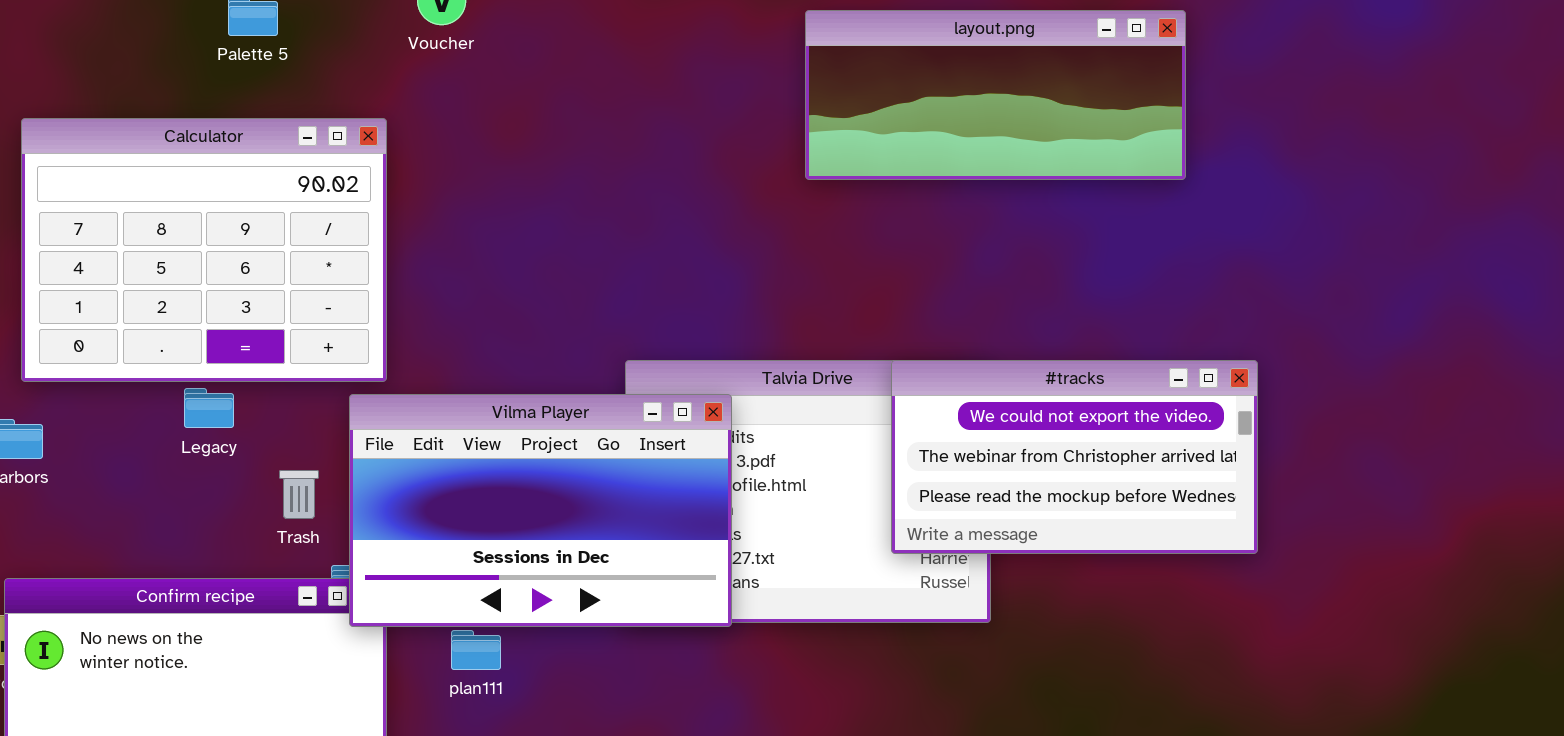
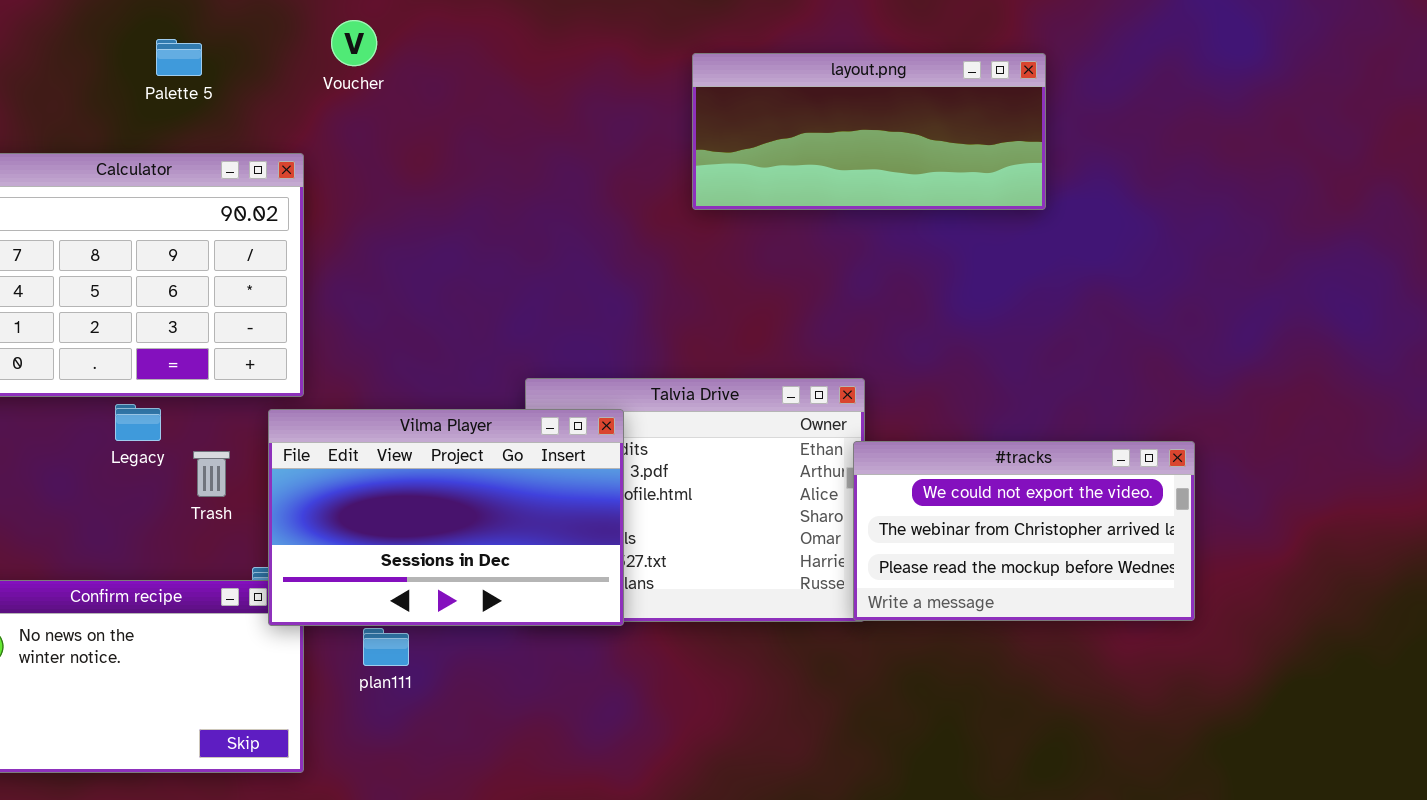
#tracks: [891,360,1258,554] -> [853,441,1195,621], moved
Trash: [279,470,319,519] -> [193,451,230,497], moved

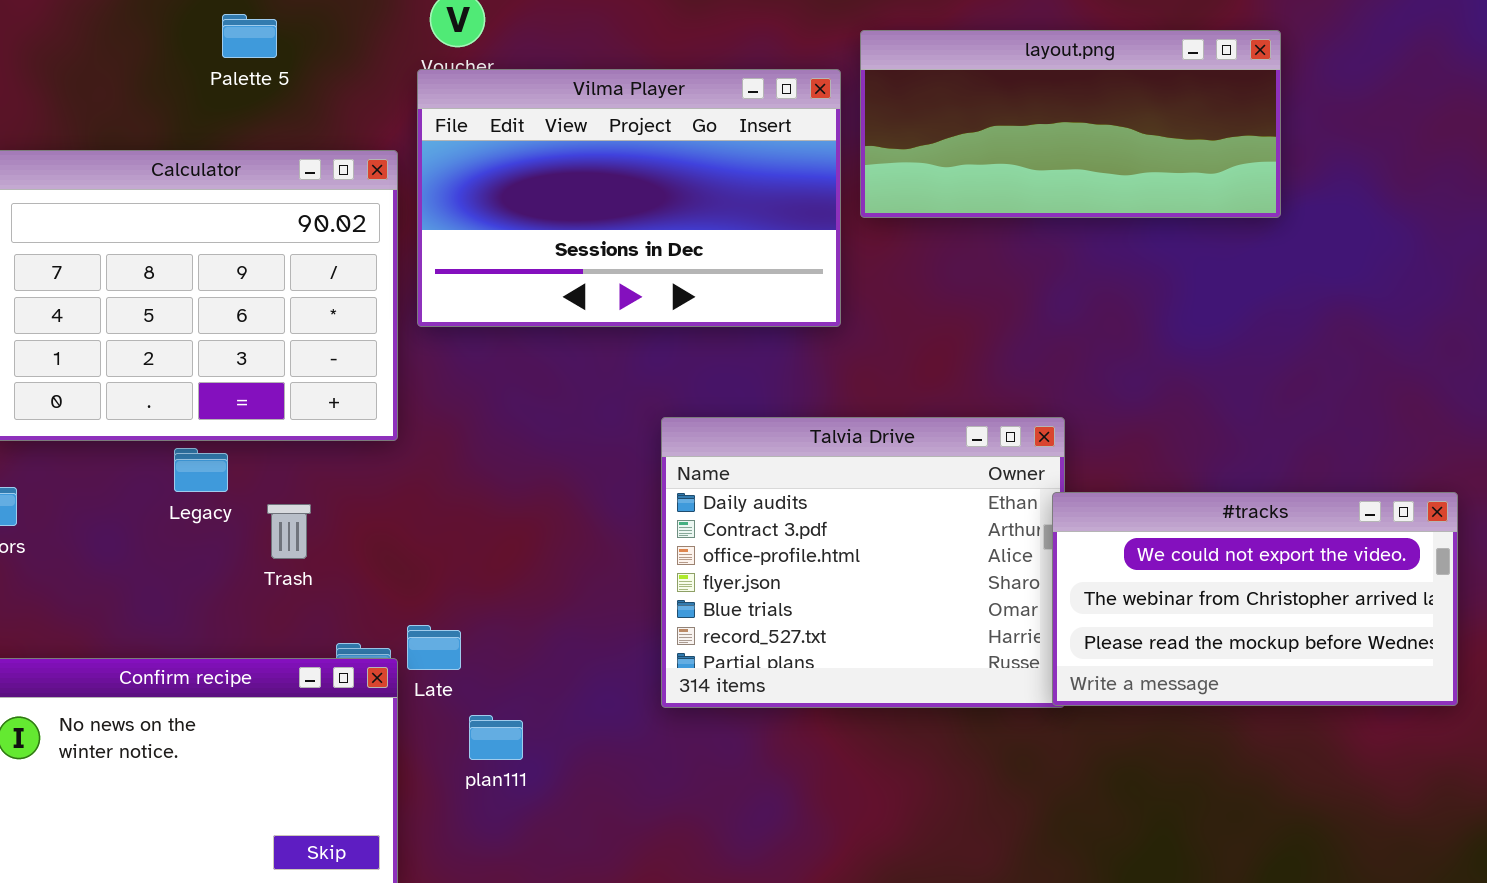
Vilma Player: [268,409,624,626] -> [417,69,841,327], moved

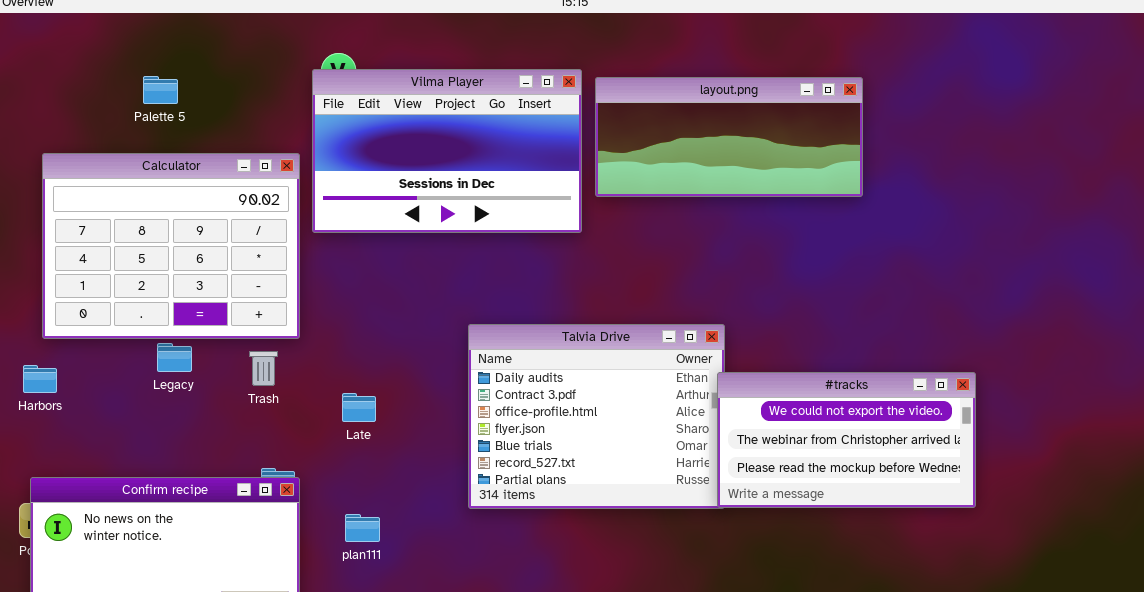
Palette 5: [222,14,277,58] -> [143,76,178,104], moved
Vilma Player: [417,69,841,327] -> [312,69,582,233], moved
Trash: [267,504,311,559] -> [249,351,278,386], moved
Late: [407,625,461,670] -> [342,393,376,422], moved

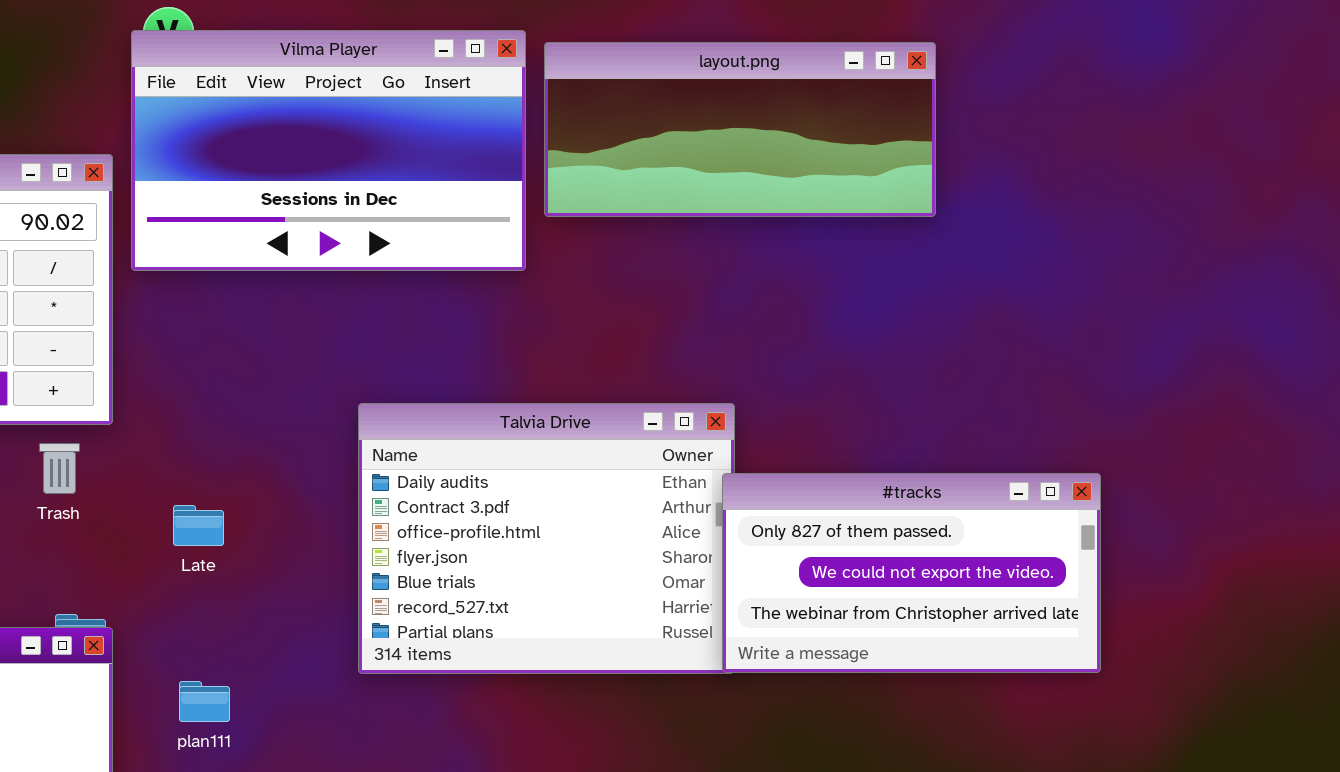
#tracks: [717,372,976,508] -> [722,473,1101,673], scrolled up 1 row

